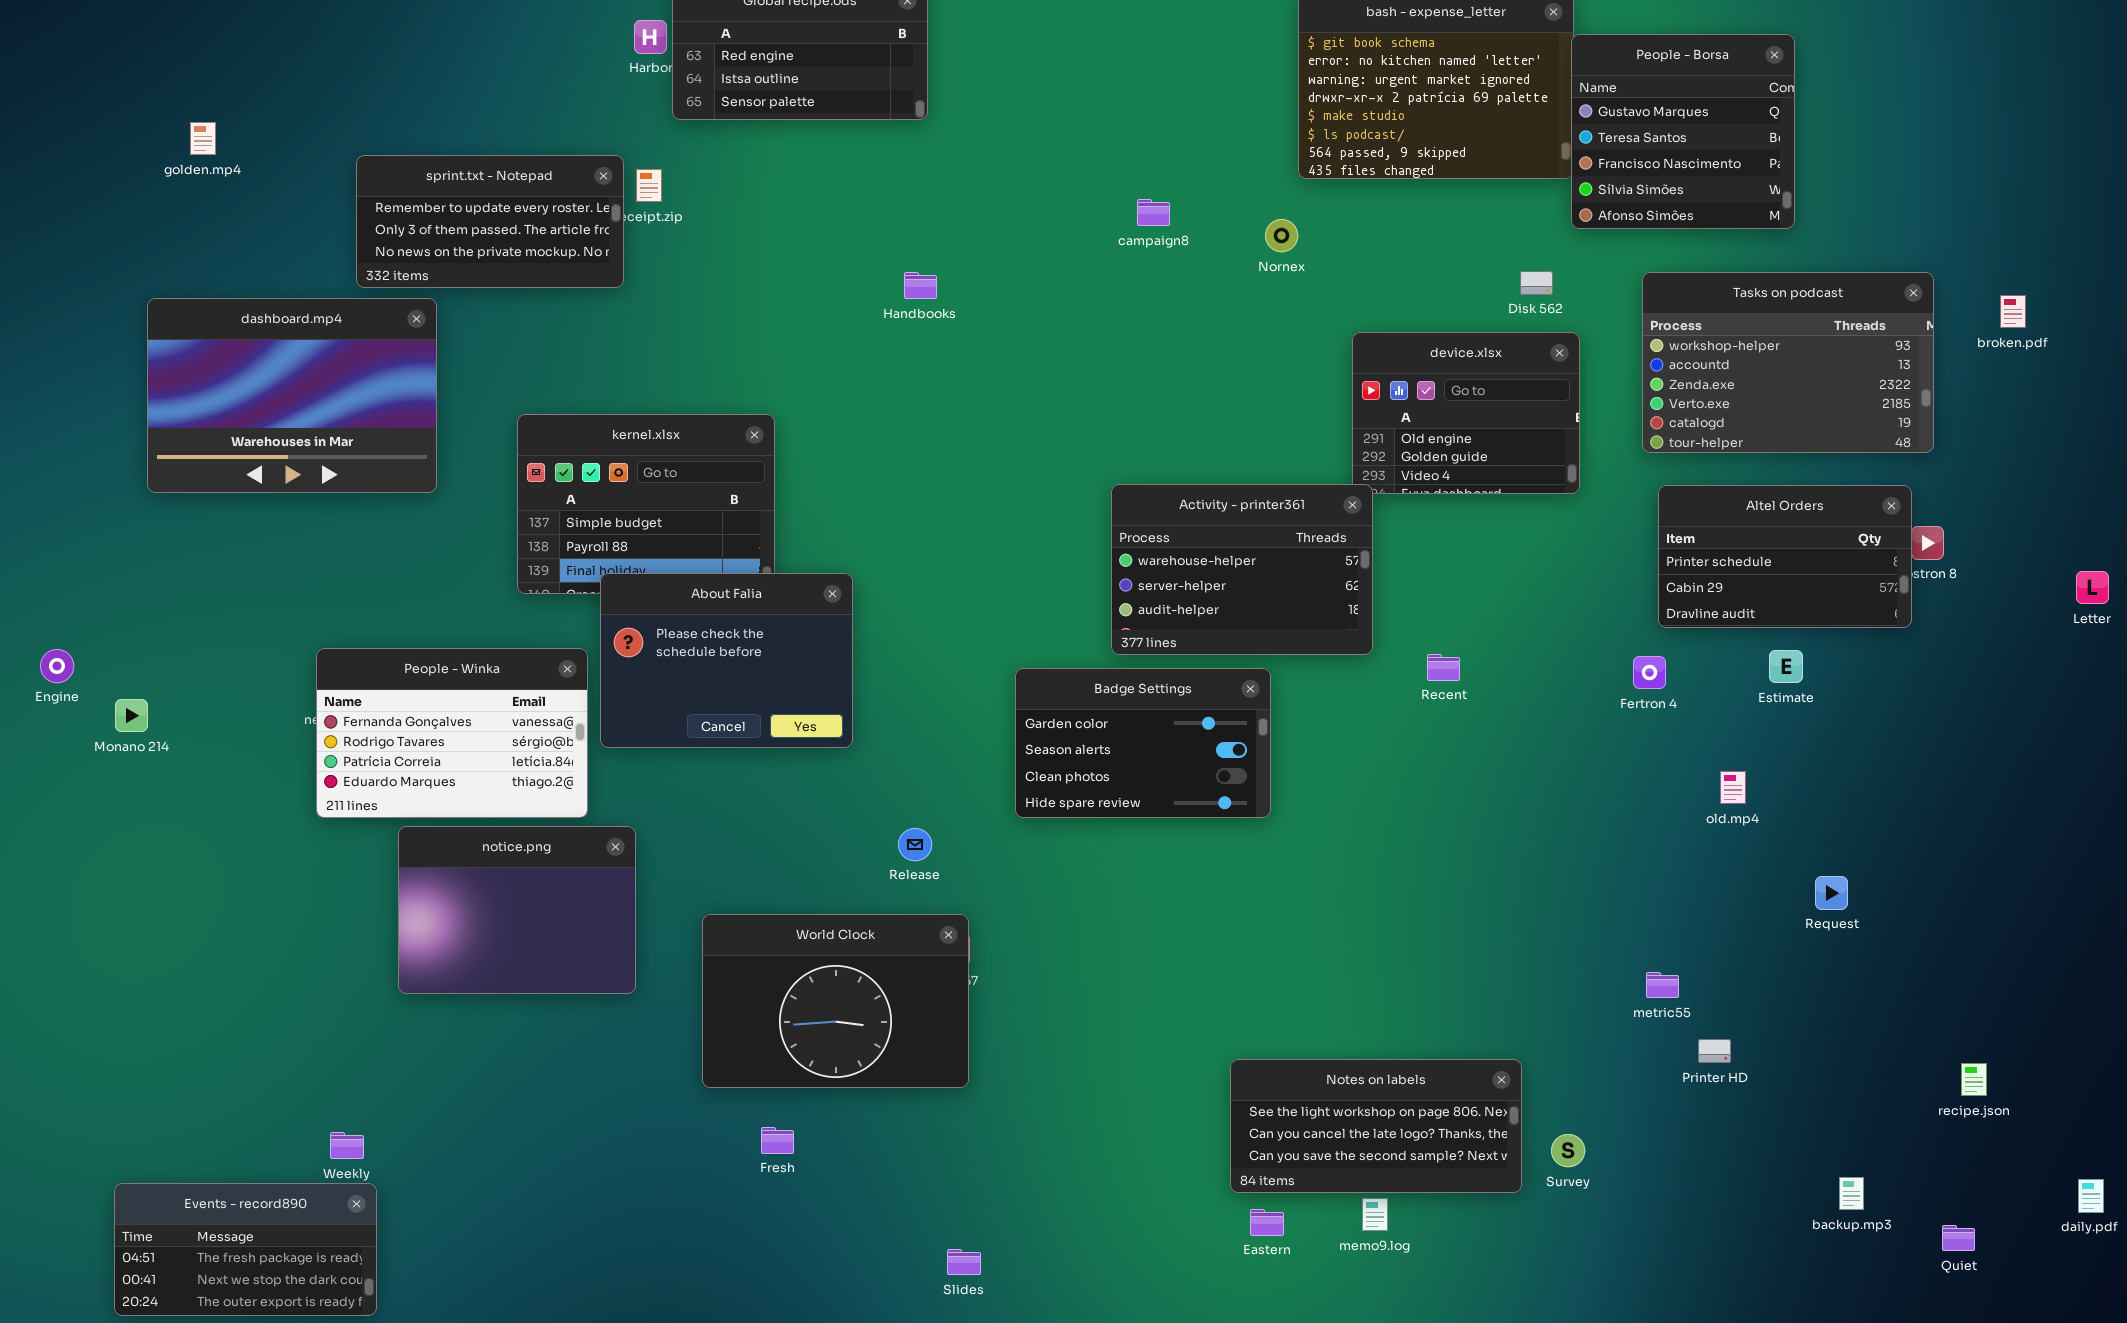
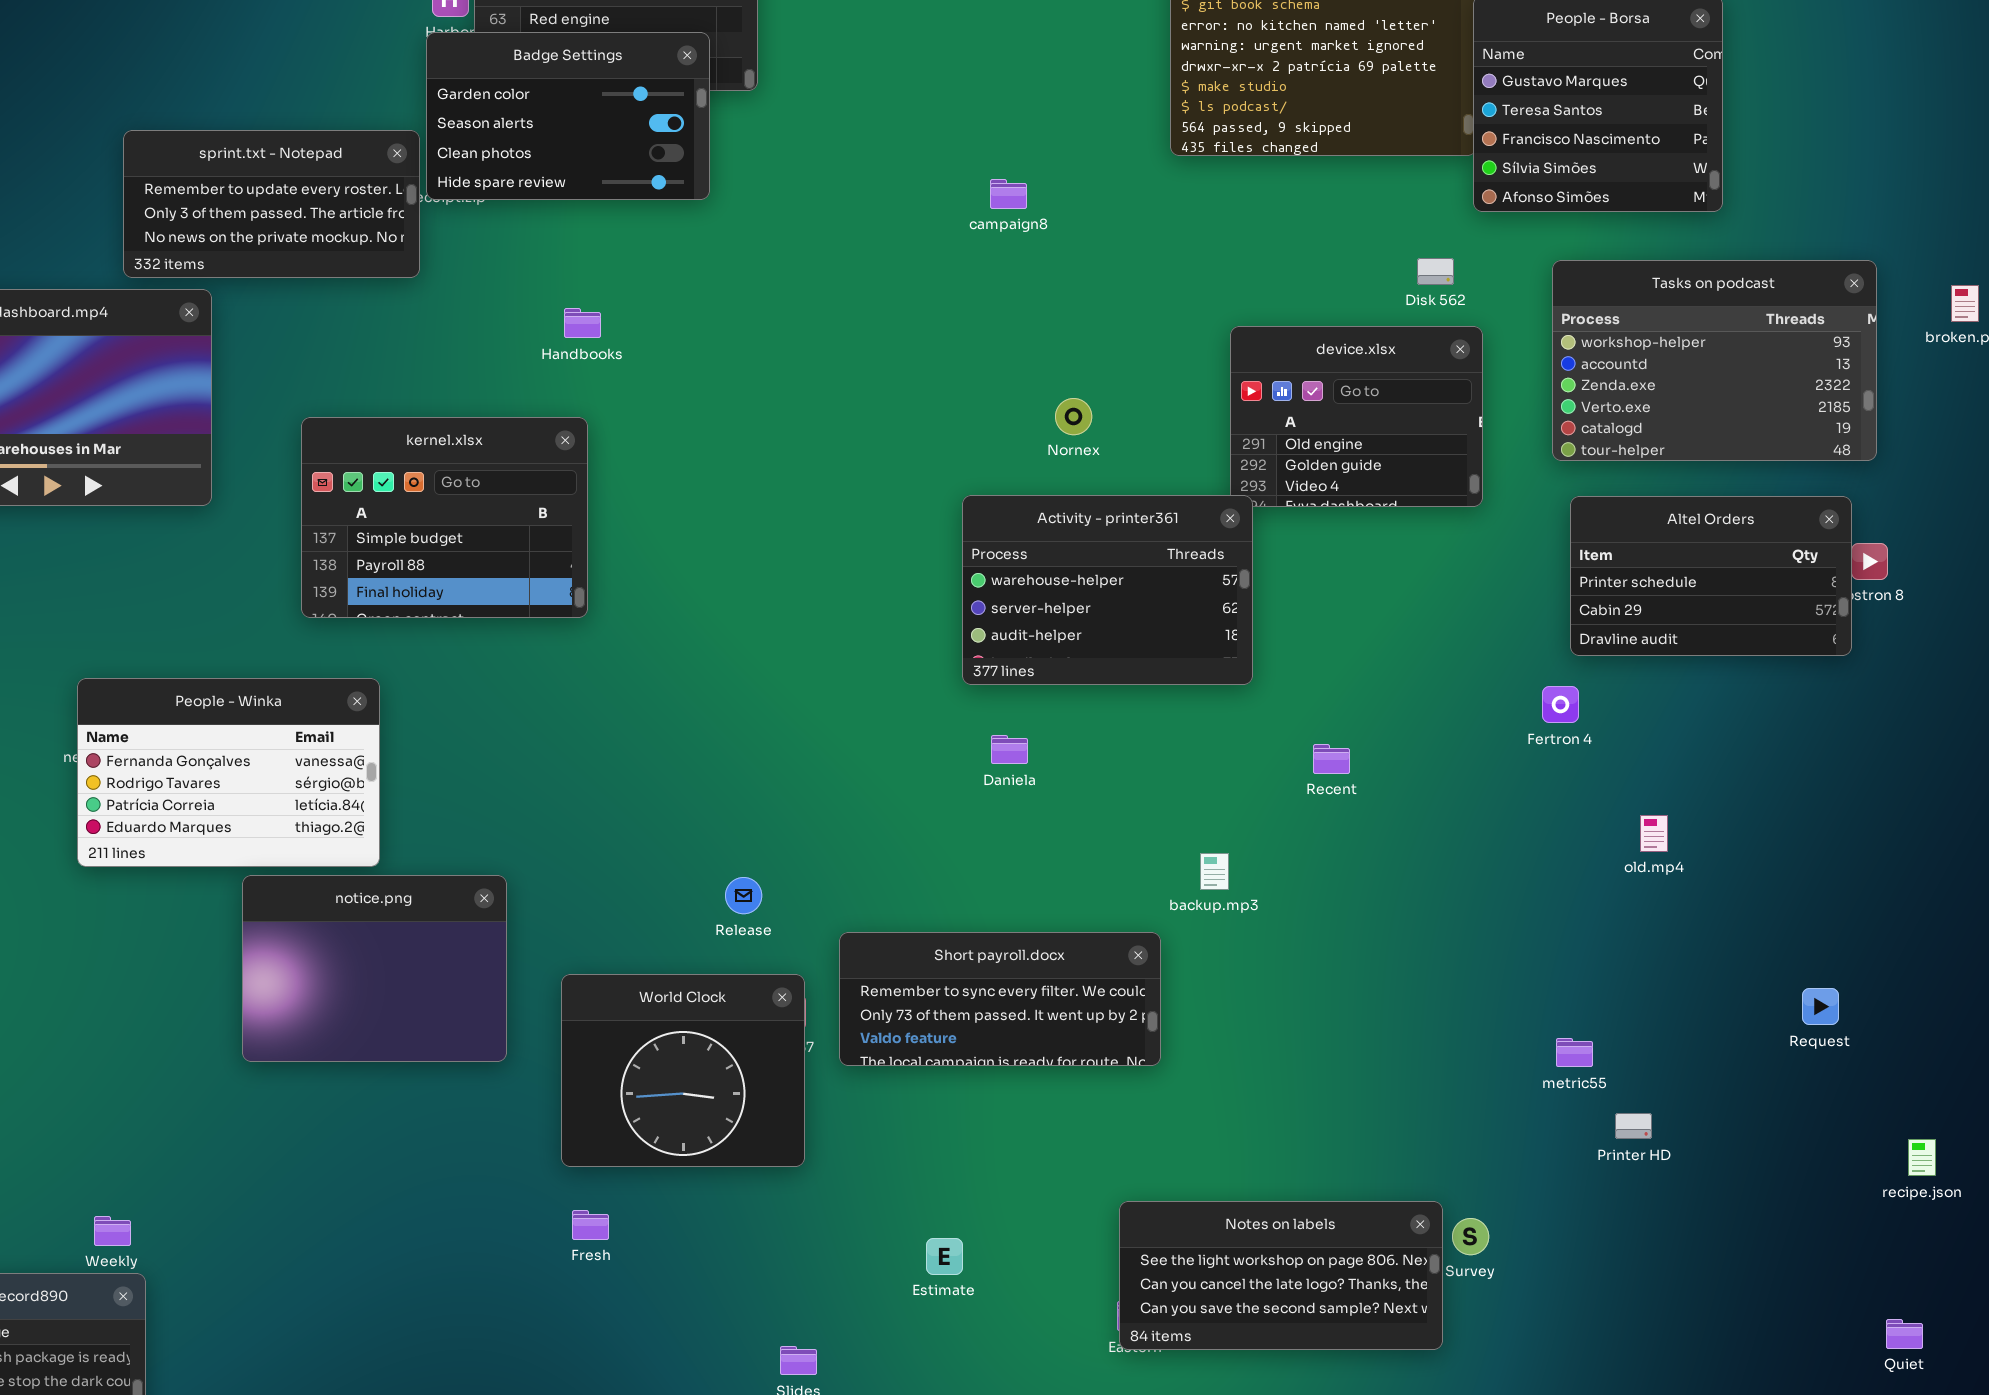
Nornex: [1265,219,1298,252] -> [1055,398,1092,435], moved
Handbooks: [904,272,937,299] -> [564,308,601,338], moved
About Falia: [600,573,853,748] -> none, closed
Estimate: [1769,650,1803,683] -> [926,1238,963,1275], moved
Recent: [1427,654,1460,681] -> [1313,744,1350,774], moved
Badge Settings: [1015,668,1271,818] -> [426,32,710,200], moved
notice.png: [398,826,636,994] -> [242,875,507,1062], moved
Short payroll.docx: none -> [839,932,1161,1066], opened
Request: [1815,876,1848,910] -> [1802,988,1839,1025], moved
World Clock: [702,914,969,1088] -> [561,974,805,1167], resized
Notes on labels: [1230,1059,1522,1193] -> [1119,1201,1443,1350], moved
backup.mp3: [1839,1177,1864,1210] -> [1200,853,1229,890], moved

